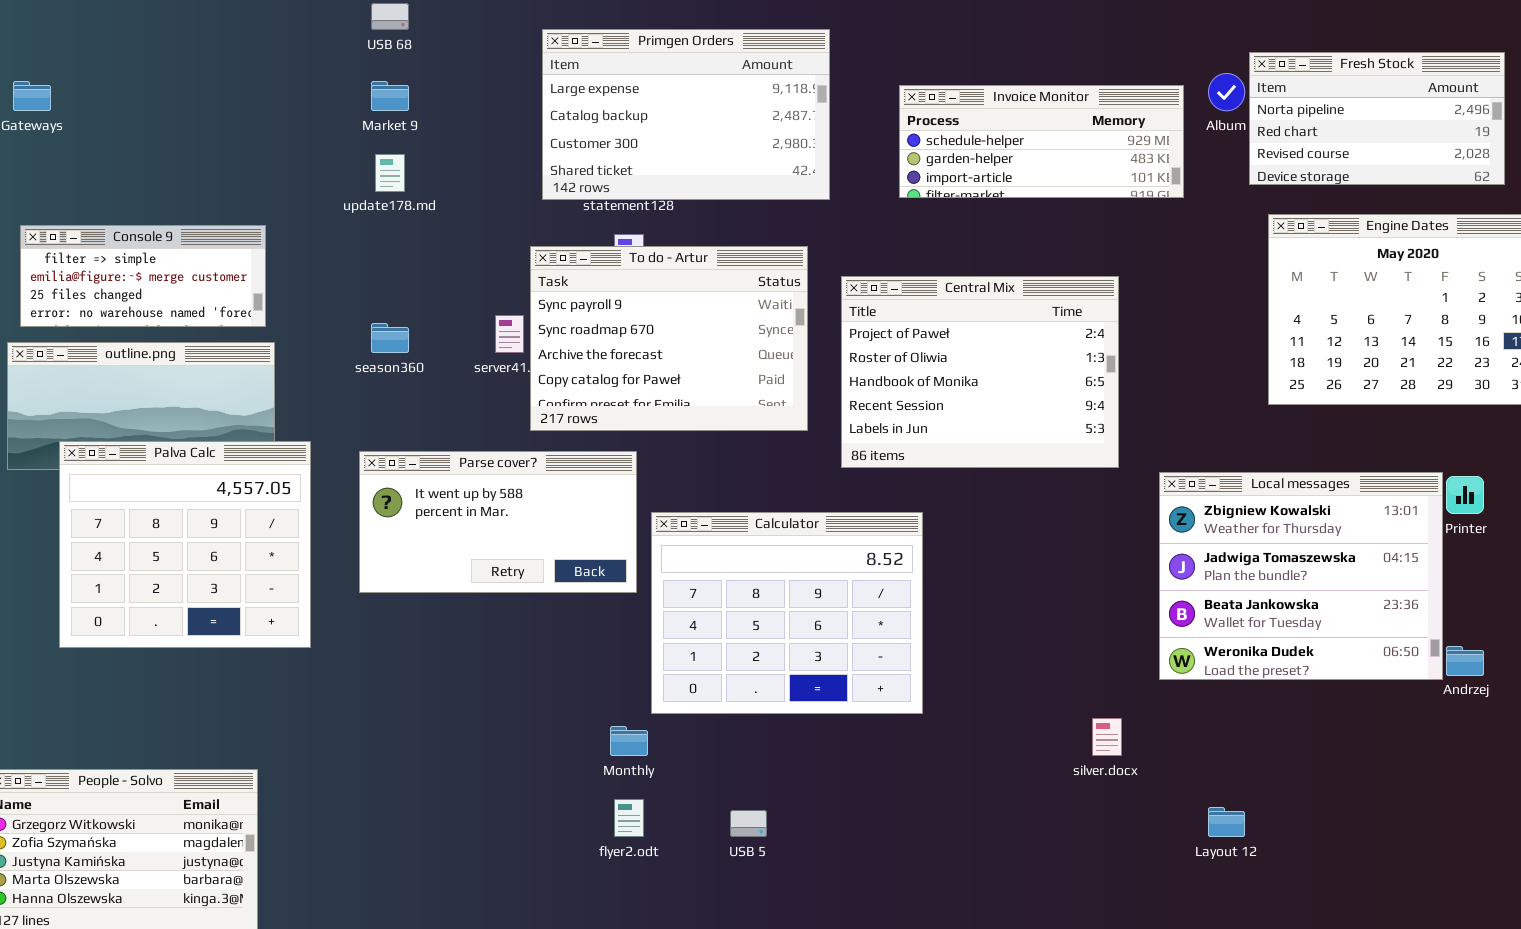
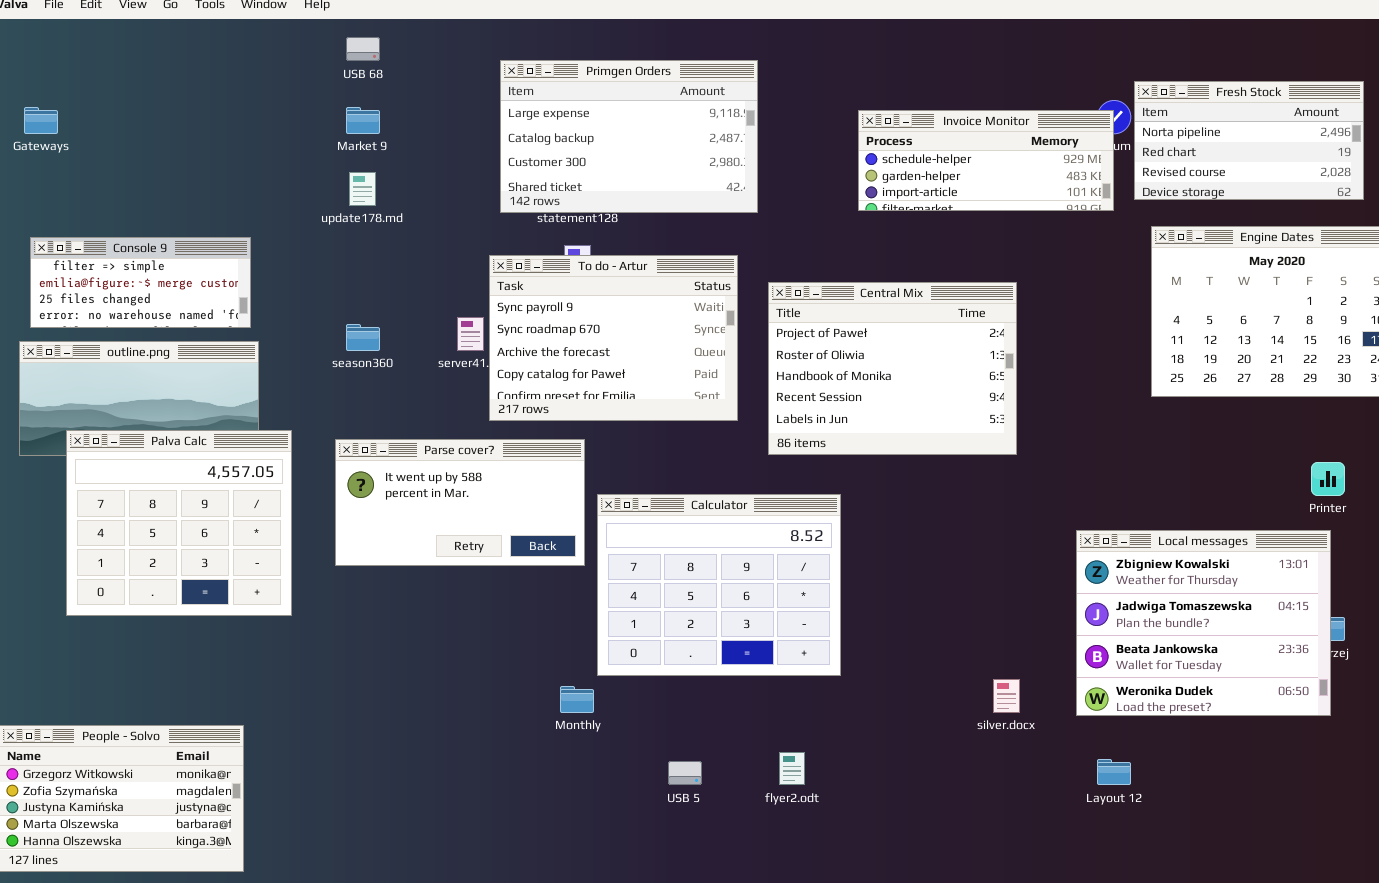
Invoice Monitor: [899,85,1184,198] -> [858,110,1114,211], moved
Local messages: [1159,472,1443,680] -> [1076,530,1331,716], moved
flyer2.odt: [614,799,644,837] -> [779,752,805,785], moved

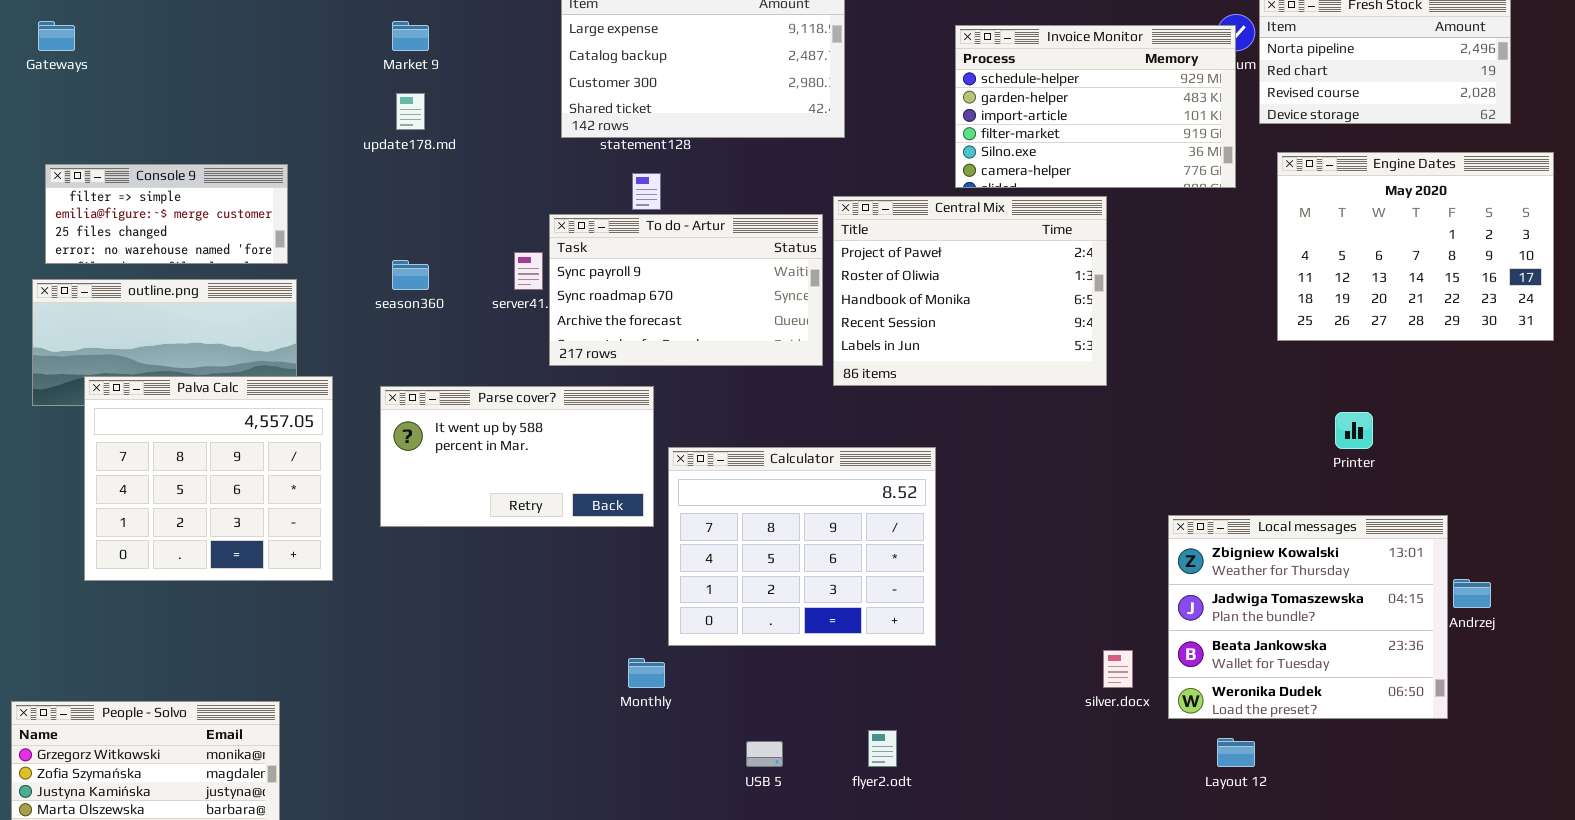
Invoice Monitor: [858,110,1114,211] -> [955,25,1236,188], resized
To do - Artur: [489,255,738,421] -> [549,214,823,366], resized
Central Mix: [768,282,1017,455] -> [833,196,1107,386], moved
Printer: [1311,462,1345,496] -> [1335,412,1373,449], moved
Local messages: [1076,530,1331,716] -> [1168,515,1448,719], moved

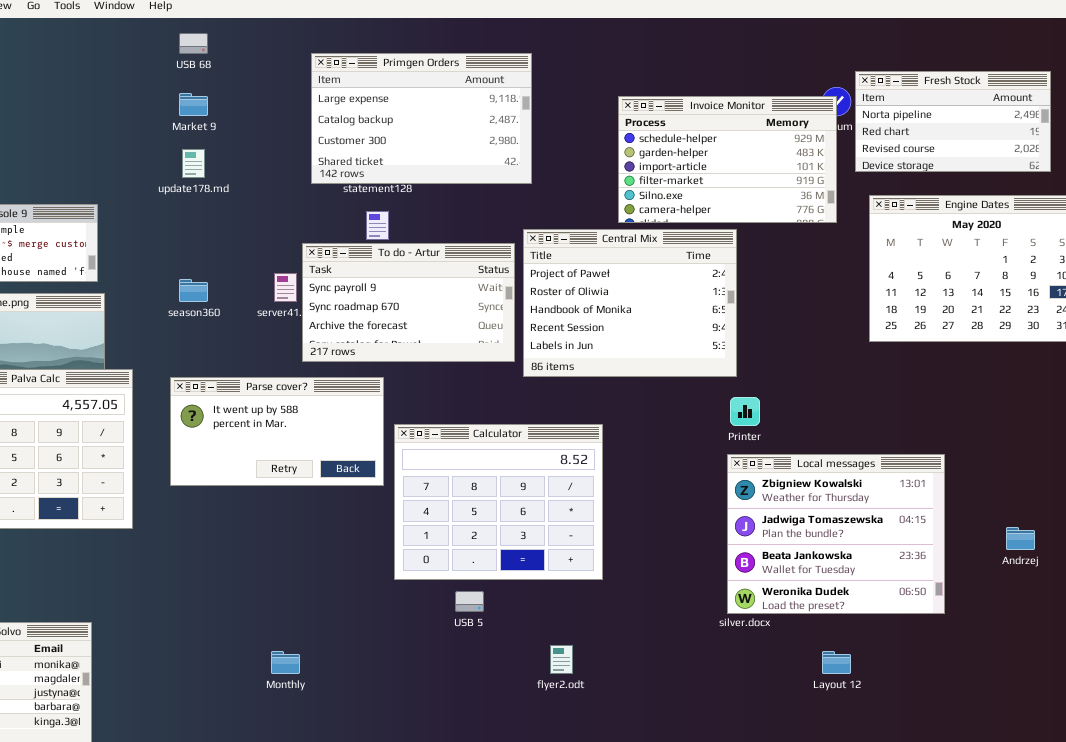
Printer: [1335,412,1373,449] -> [730,397,760,426], moved
Local messages: [1168,515,1448,719] -> [727,454,945,614], moved
Monthly: [628,658,665,688] -> [271,651,300,674], moved
USB 5: [746,741,783,767] -> [455,591,484,612], moved

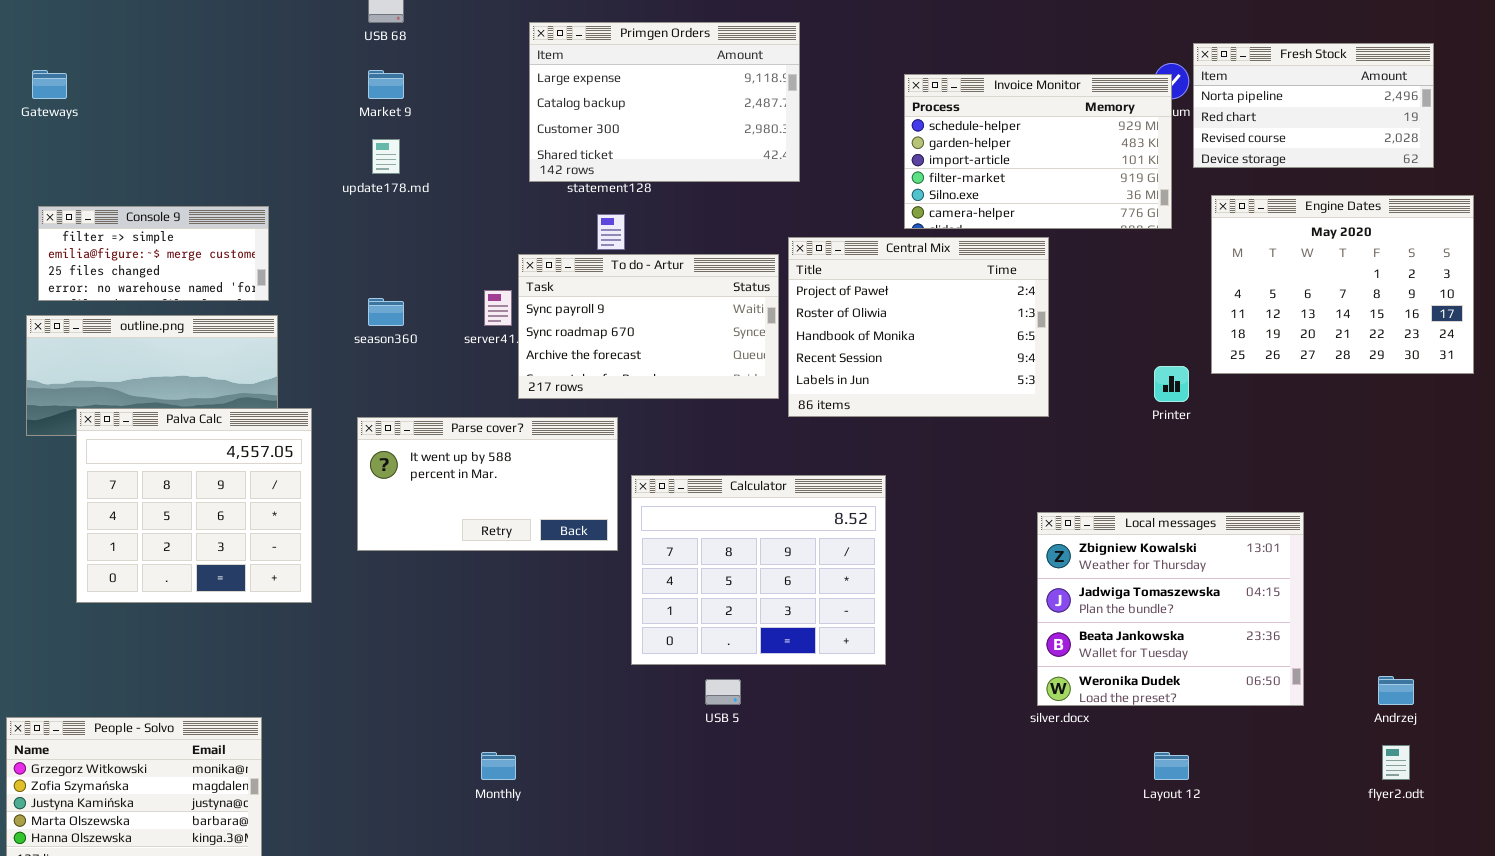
Printer: [730,397,760,426] -> [1154,366,1189,402], moved
Andrzej: [1006,527,1035,550] -> [1378,676,1414,705], moved
flyer2.odt: [550,645,573,674] -> [1382,745,1410,780], moved

